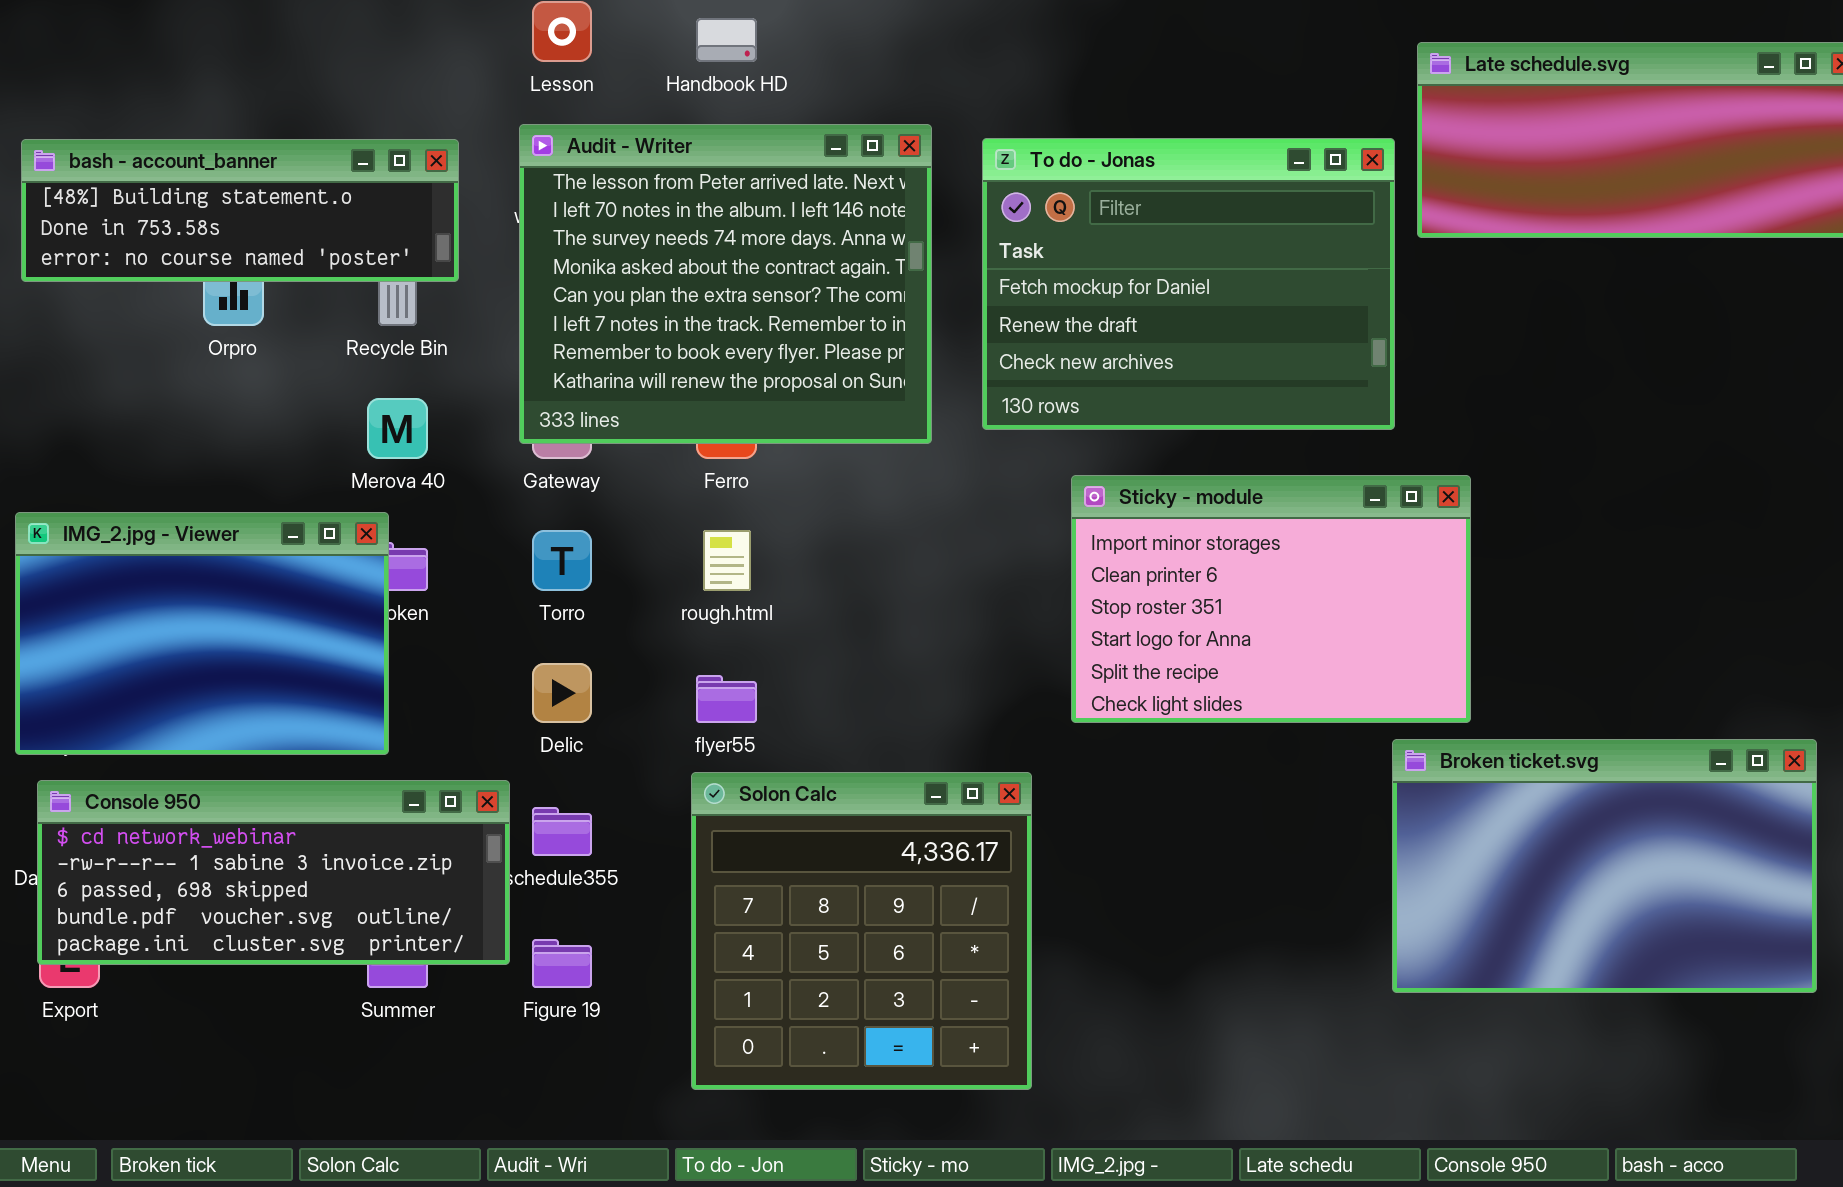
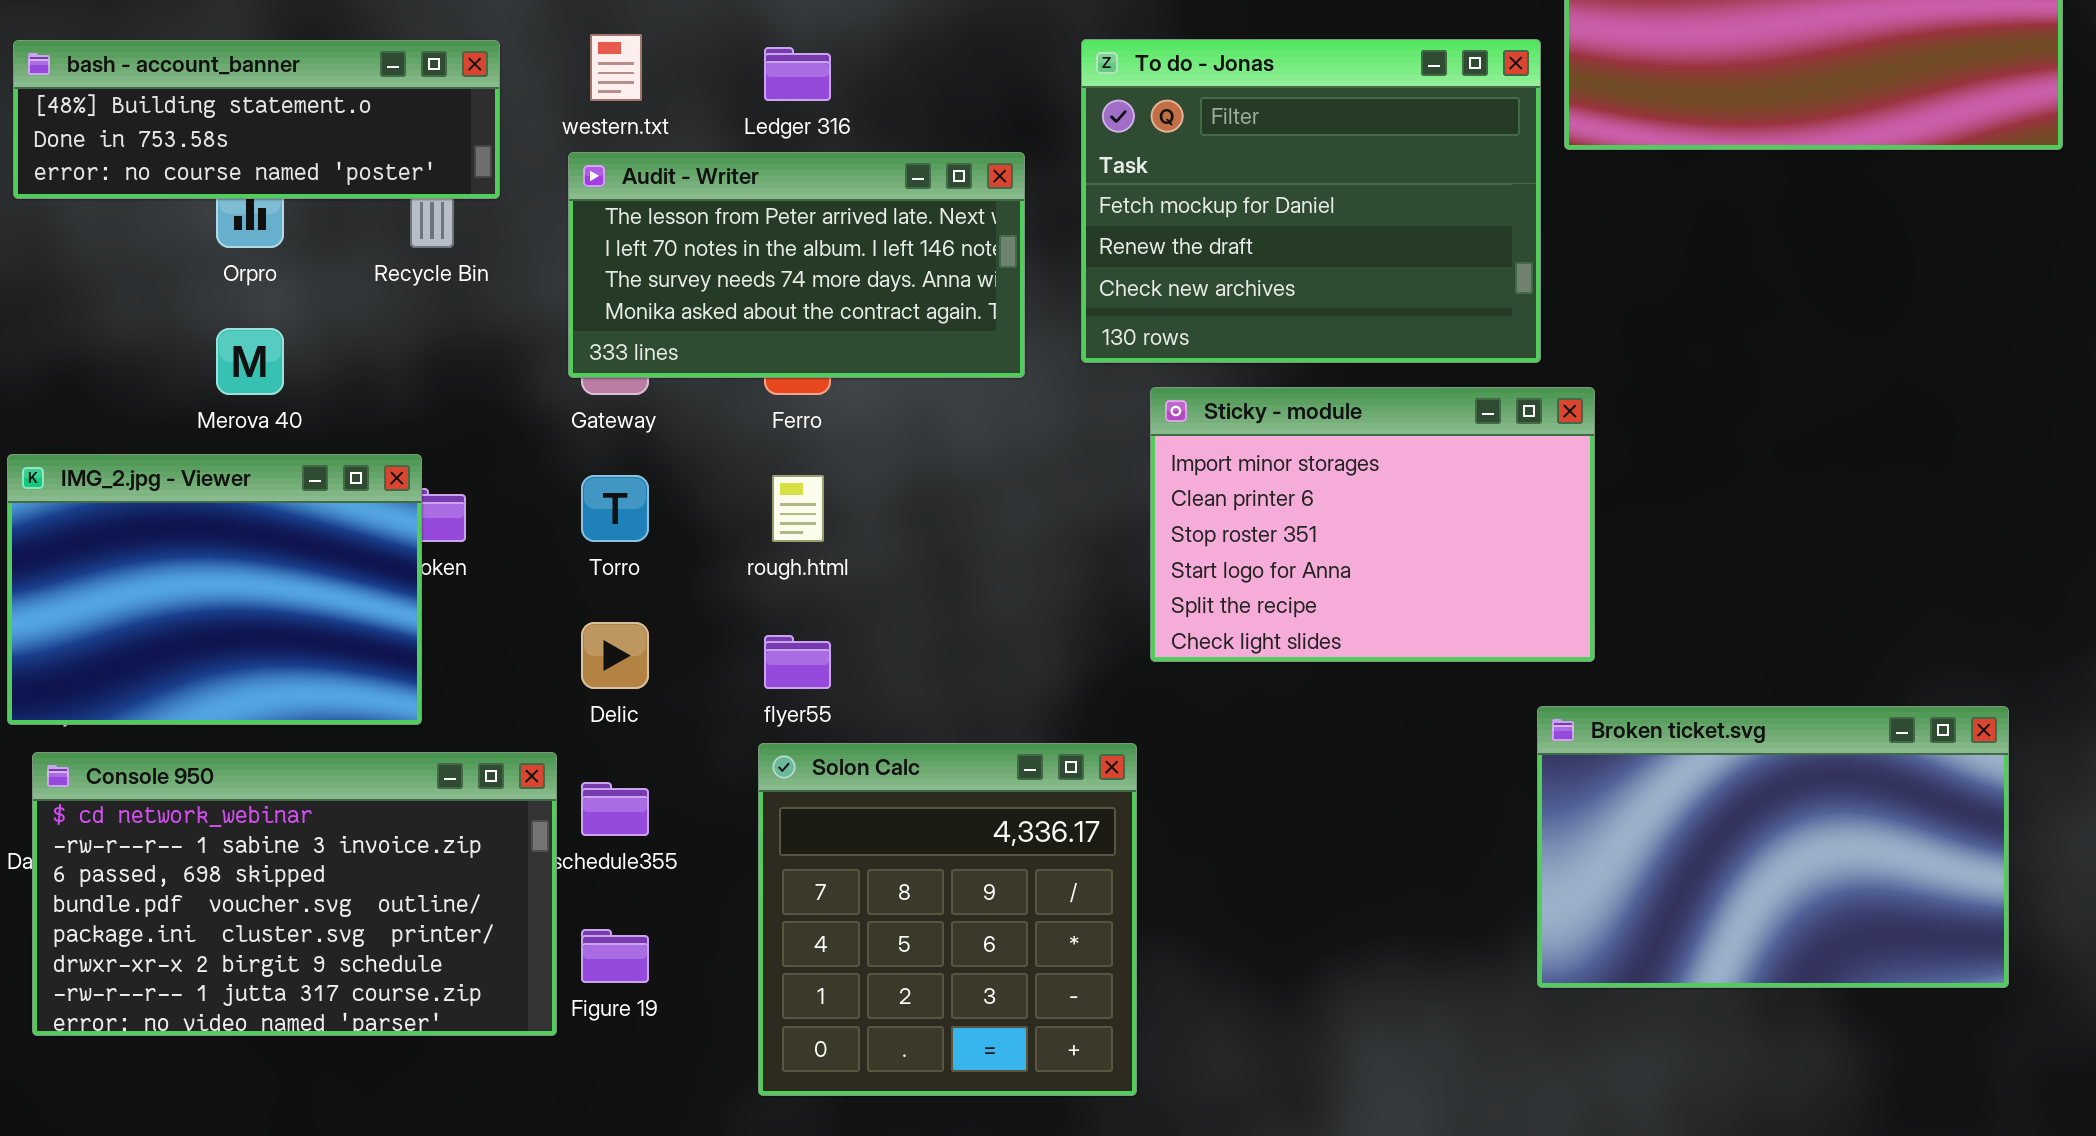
Audit - Writer: [519,124,932,444] -> [568,152,1025,378], resized
Merova 40: [367,398,428,459] -> [216,328,284,395], moved
Sticky - module: [1071,475,1471,723] -> [1150,387,1595,662], moved
Console 950: [37,780,510,965] -> [32,752,557,1036], resized

